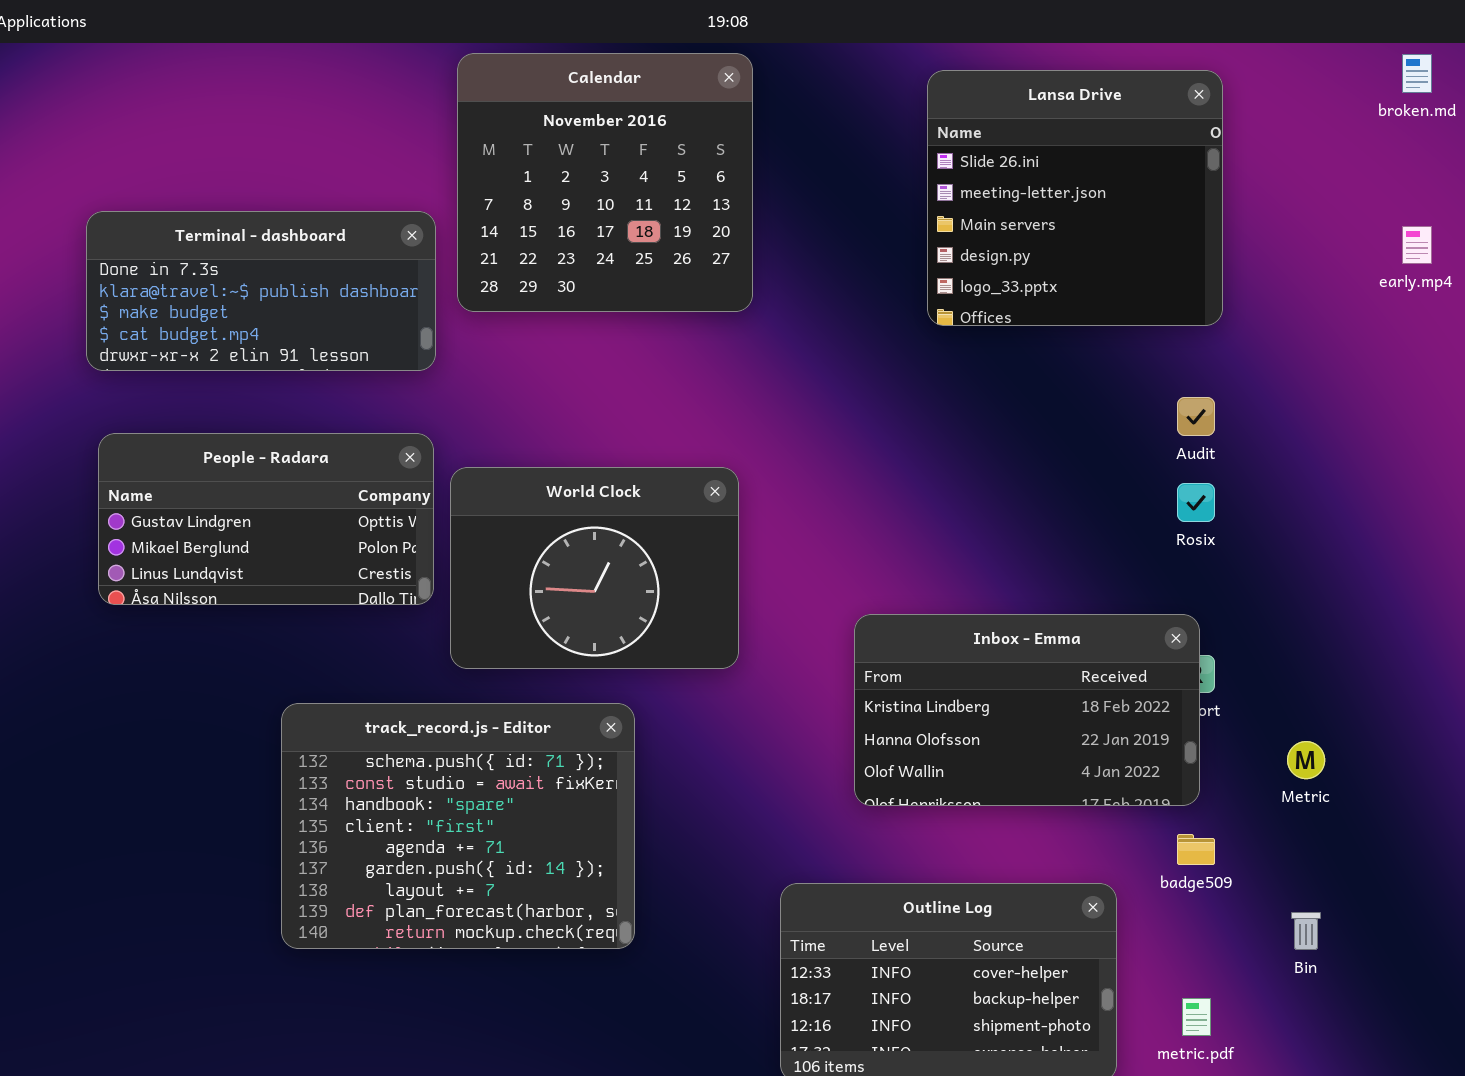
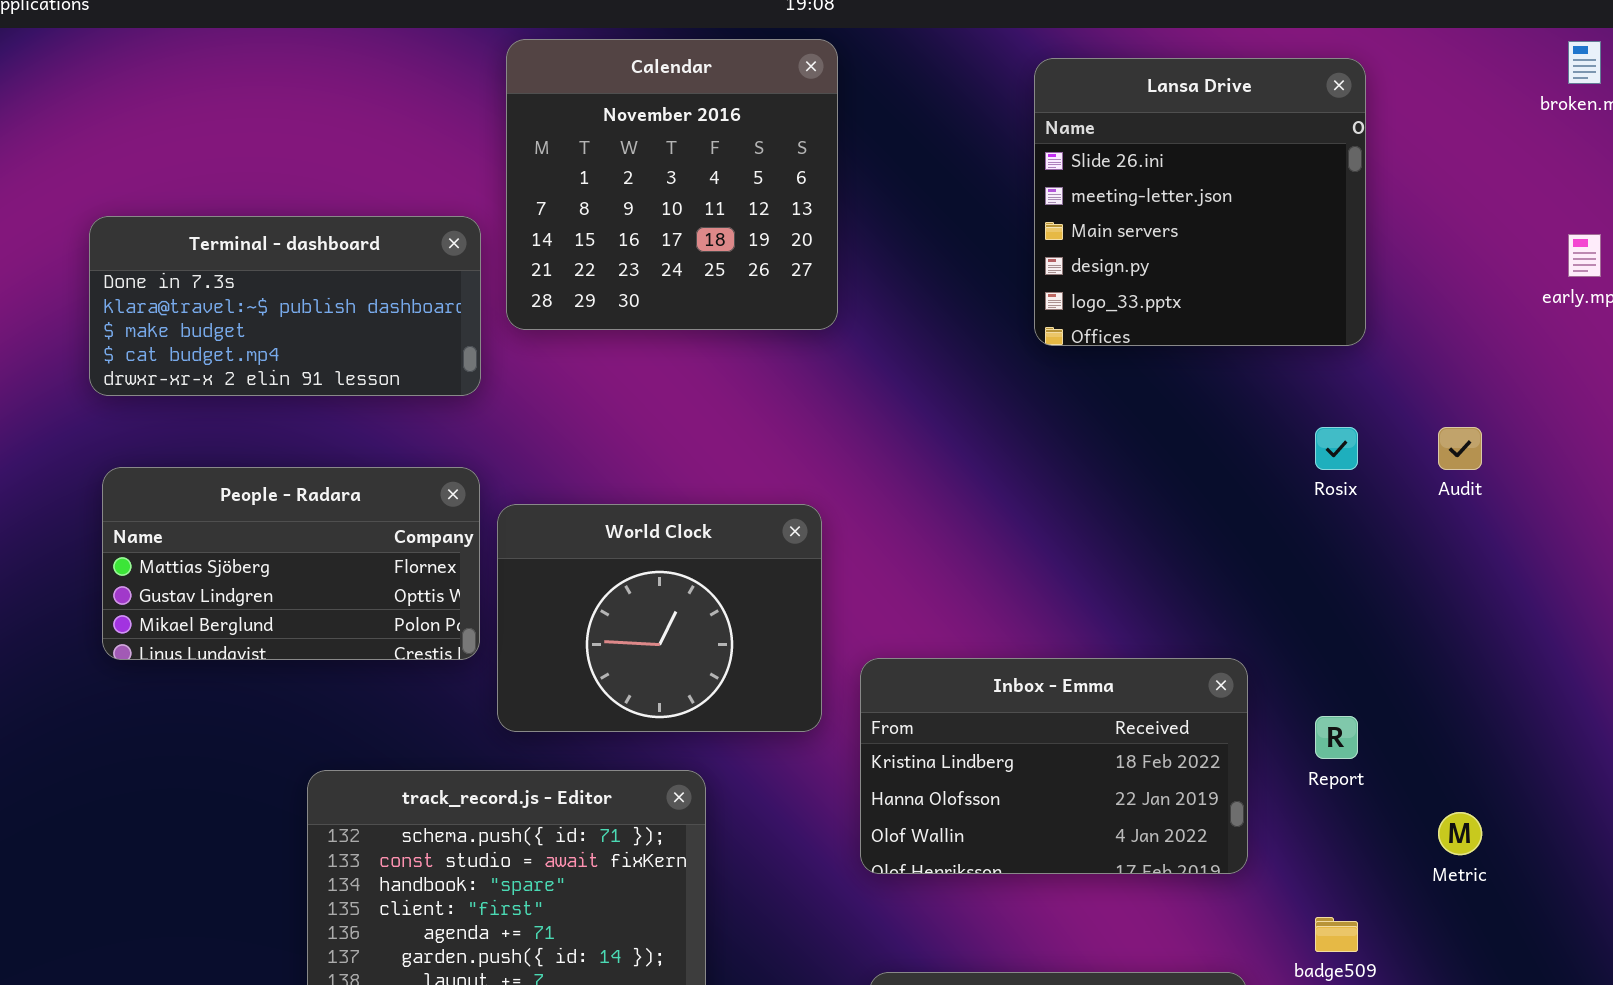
Audit: [1177,397,1215,436] -> [1438,427,1482,470], moved
People - Radara: [98,433,434,605] -> [102,467,480,660], scrolled up 1 row
Rosix: [1177,483,1215,522] -> [1315,427,1358,470], moved
Inbox - Emma: [854,614,1200,806] -> [860,658,1248,874], moved

